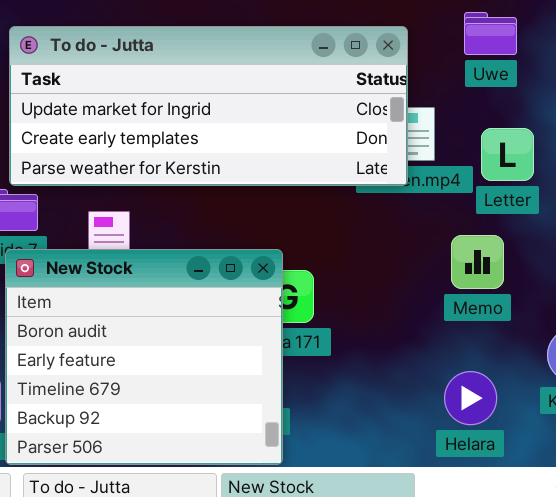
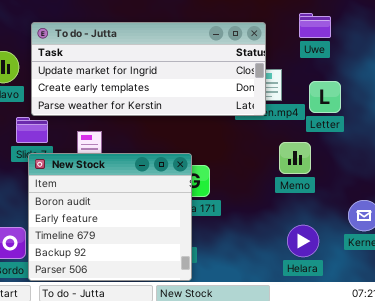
Memo: [451,235,504,289] -> [279,142,311,174], moved

